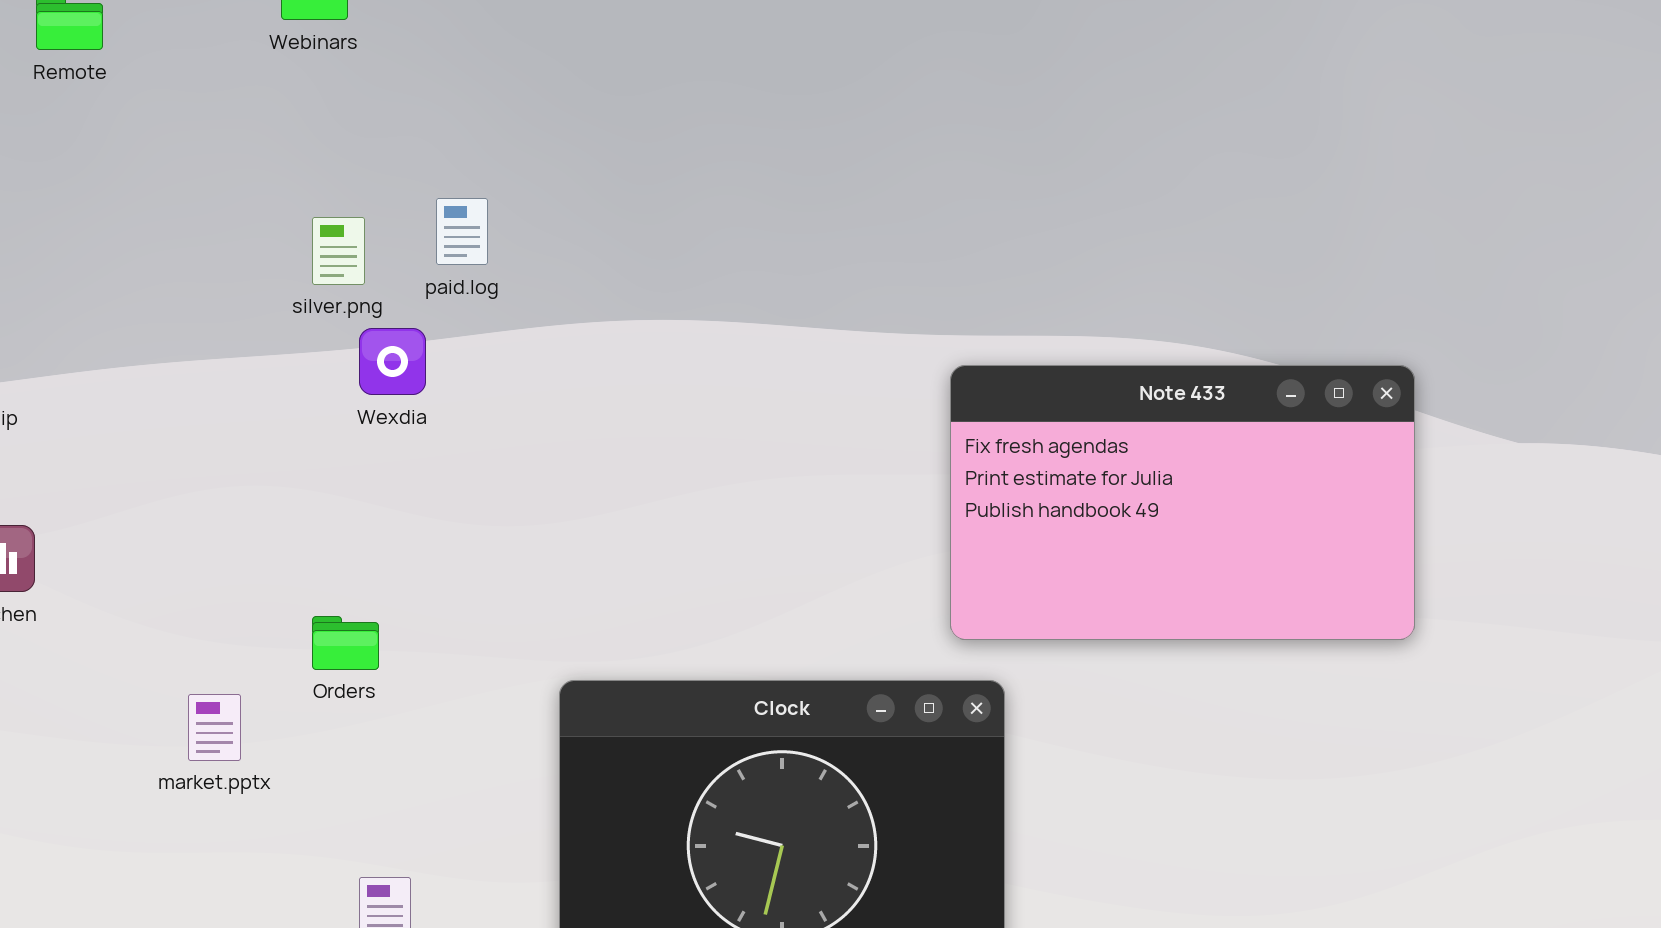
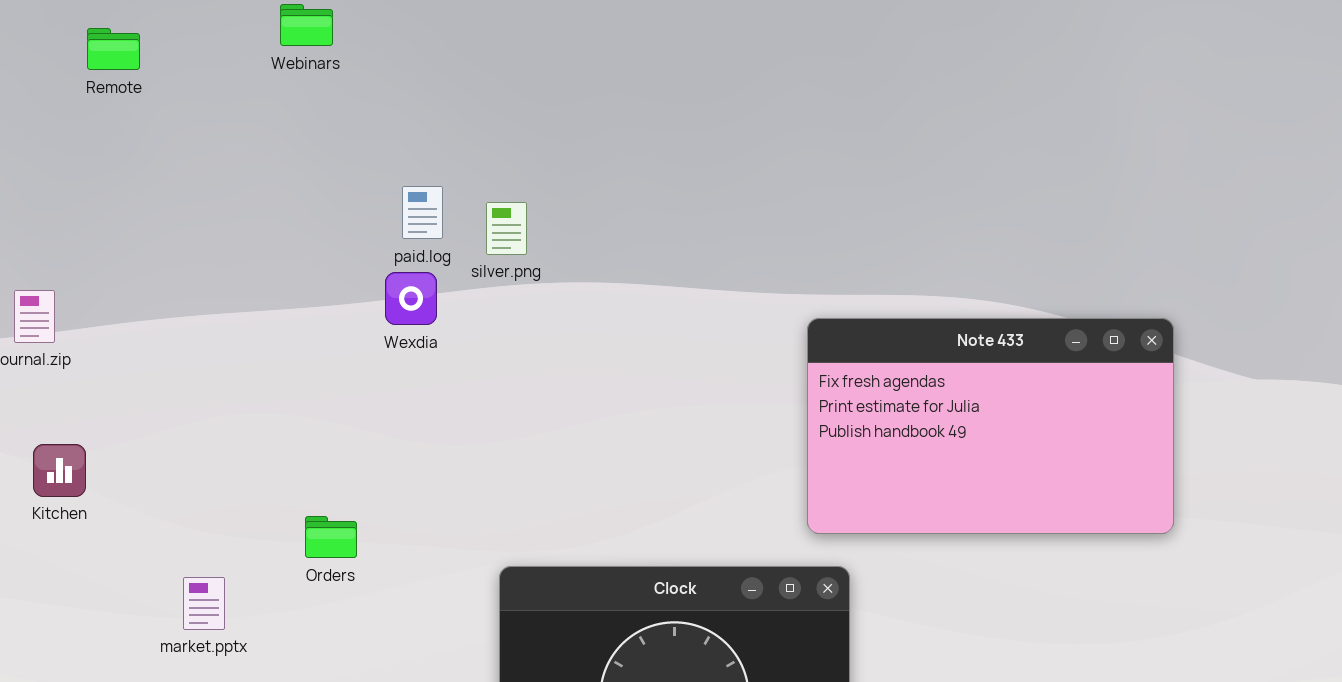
silver.png: [312,217,365,285] -> [486,202,527,255], moved
Wexdia: [359,328,426,395] -> [385,272,437,325], moved
market.pptx: [188,694,241,761] -> [183,577,225,630], moved

